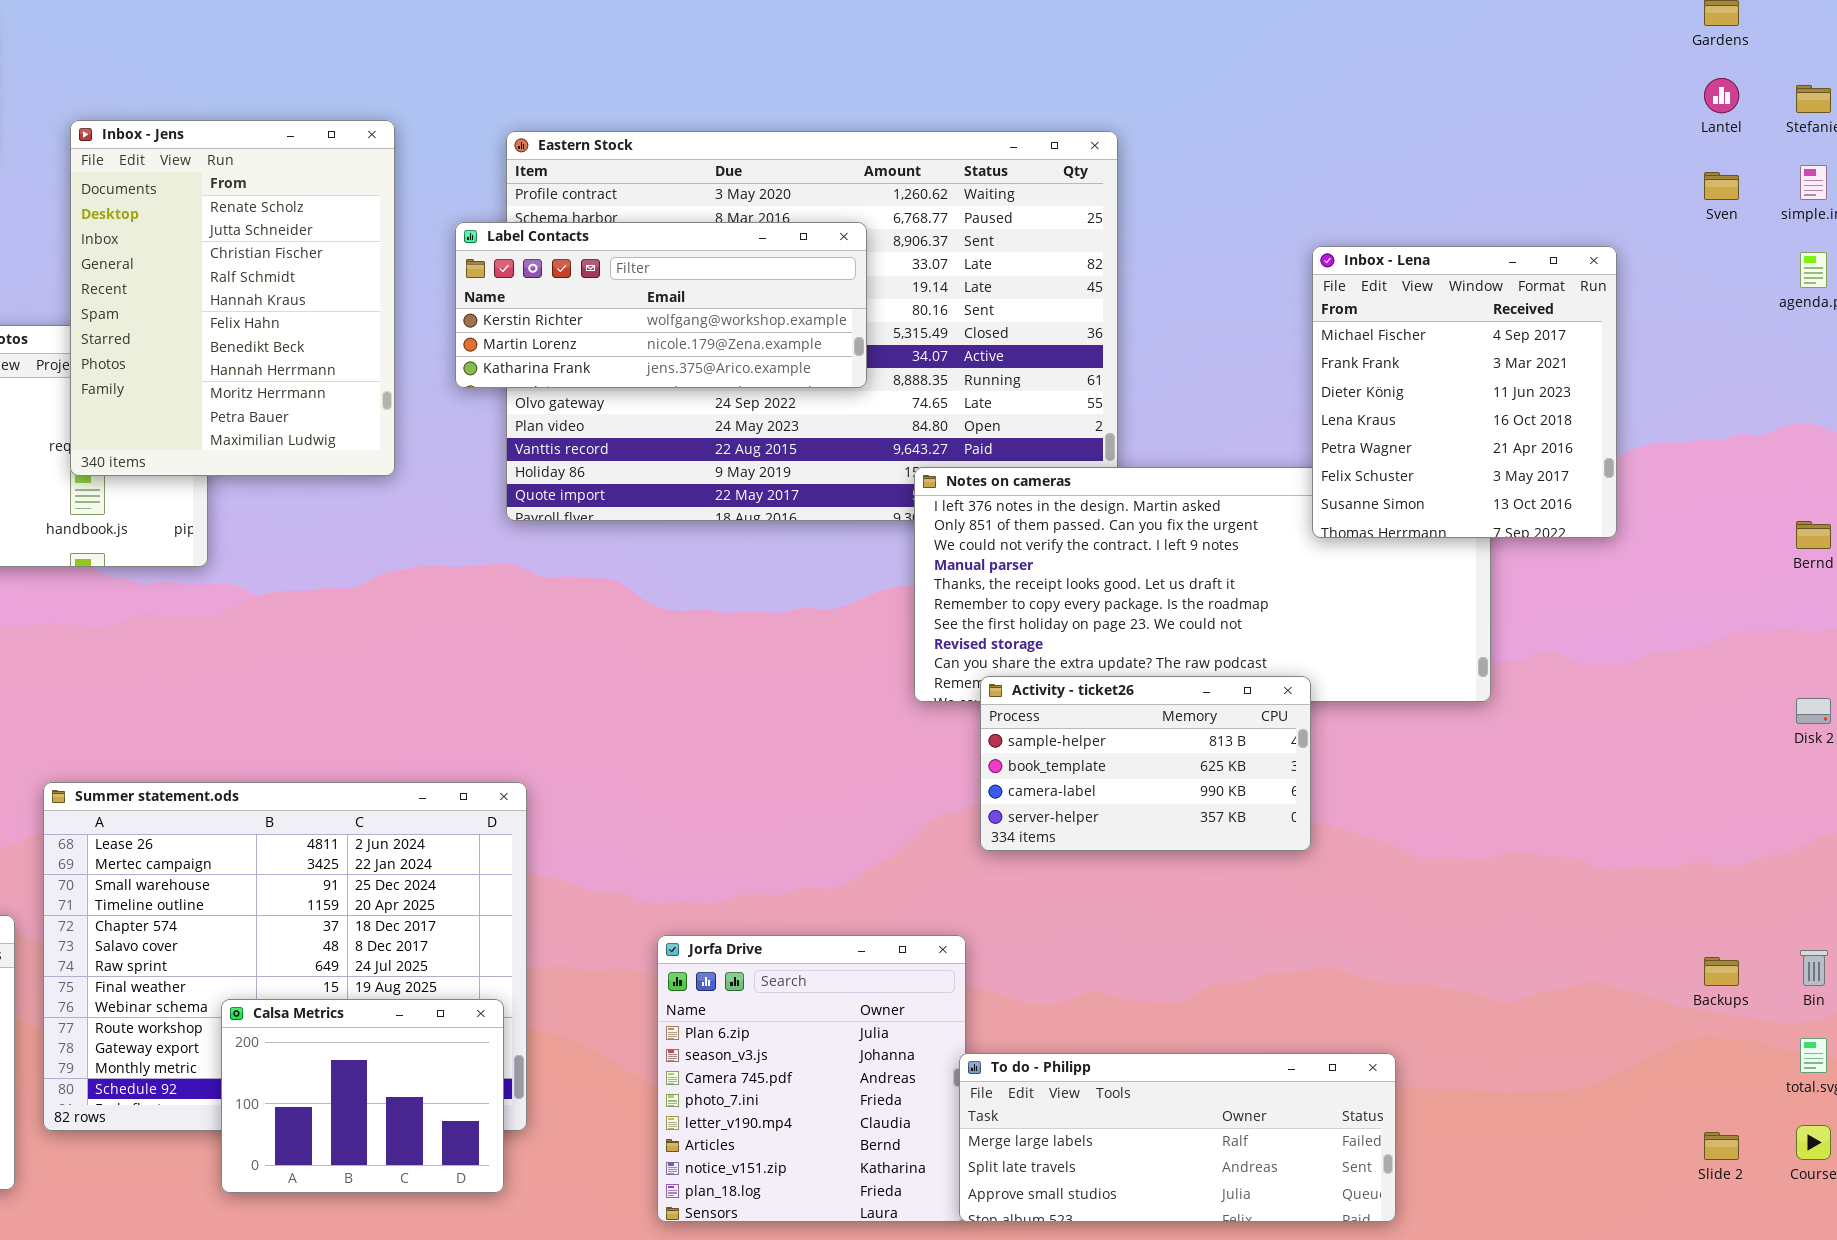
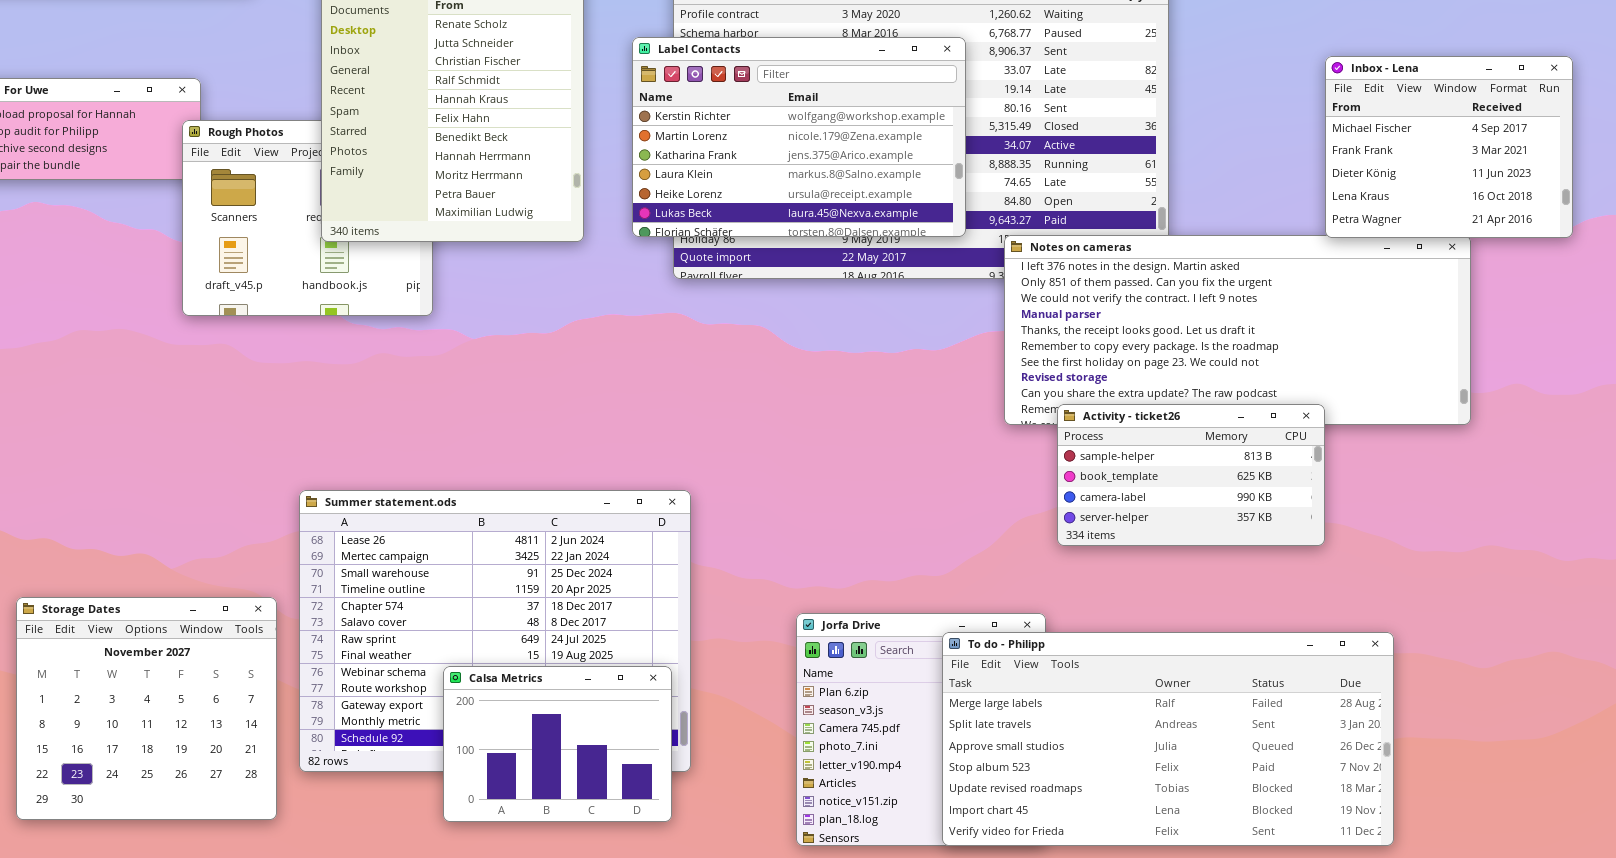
Label Contacts: [455,222,867,388] -> [632,37,966,237], resized
Inbox - Lena: [1312,246,1617,538] -> [1325,56,1573,238], resized
To do - Philipp: [959,1053,1396,1222] -> [942,632,1394,846], resized

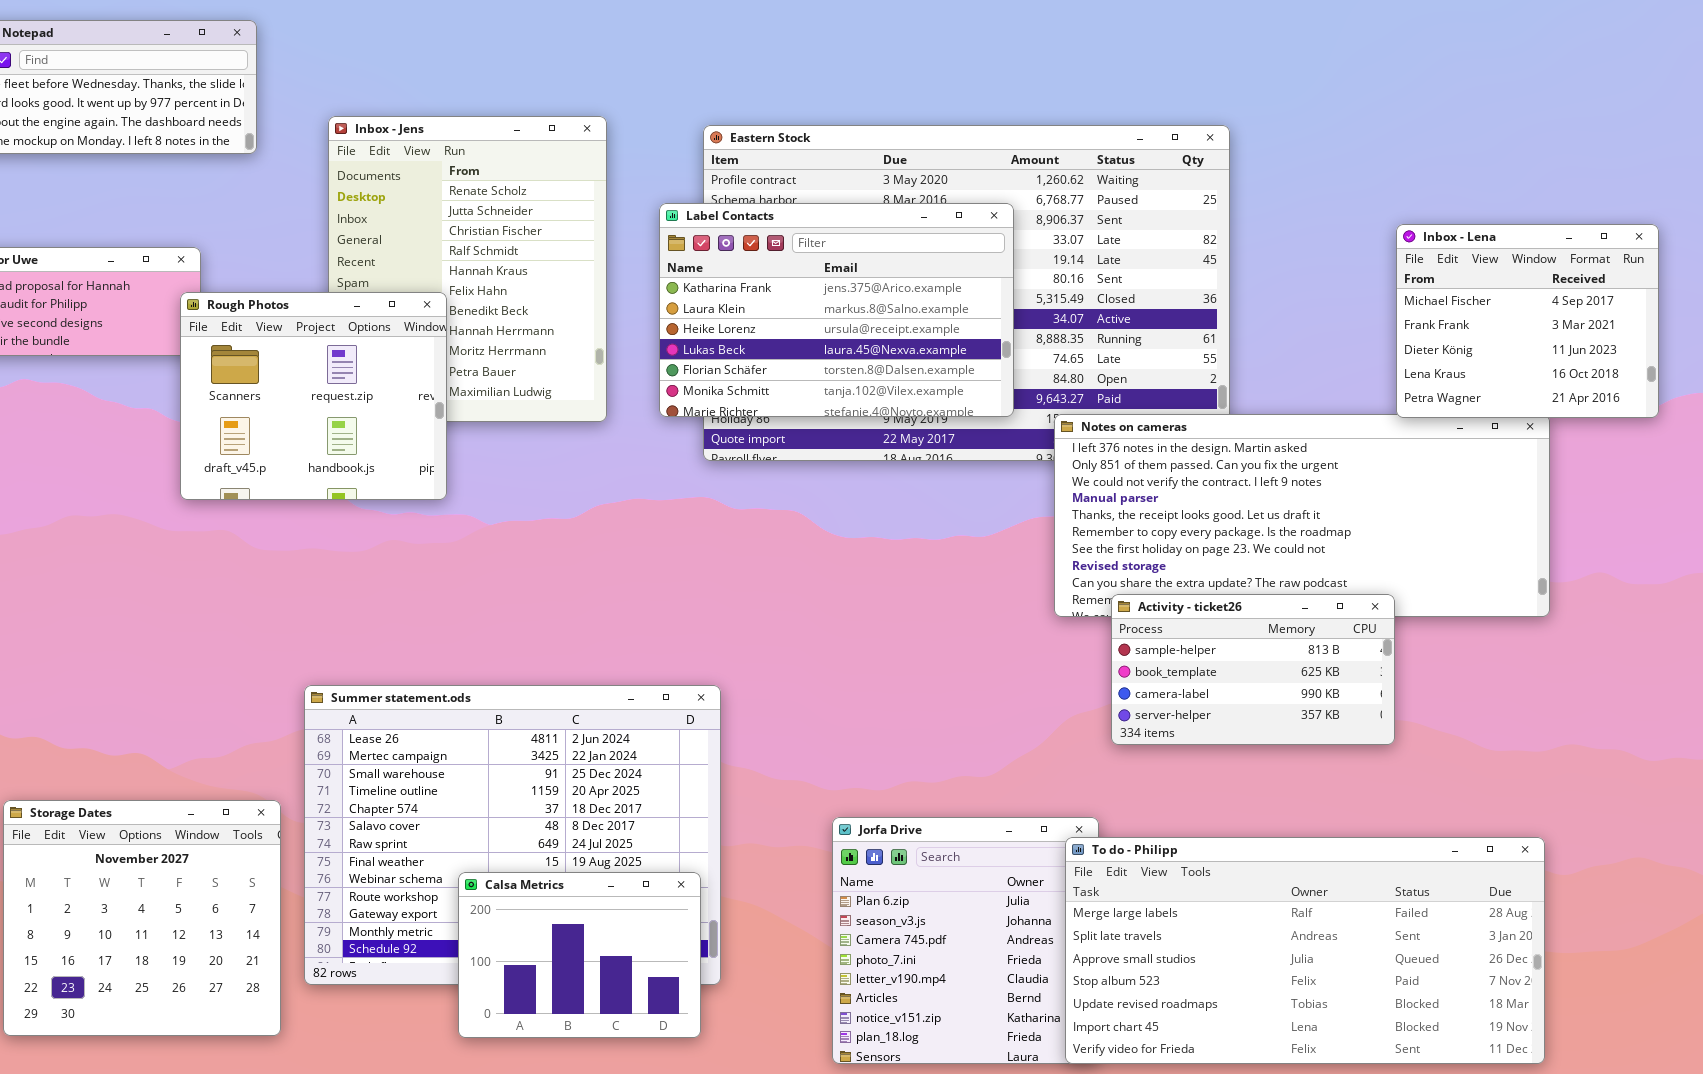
Label Contacts: [632,37,966,237] -> [659,203,1014,417], scrolled down 2 rows
Rough Photos: [182,120,433,316] -> [180,292,447,500], raised
To do - Philipp: [942,632,1394,846] -> [1065,837,1545,1064], moved

